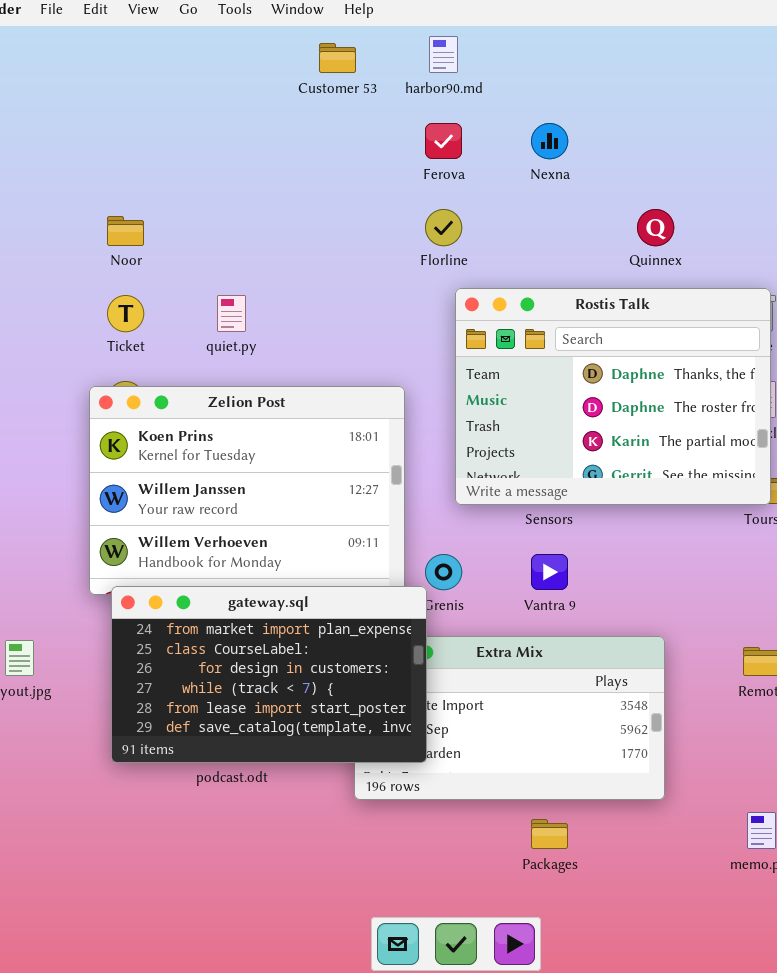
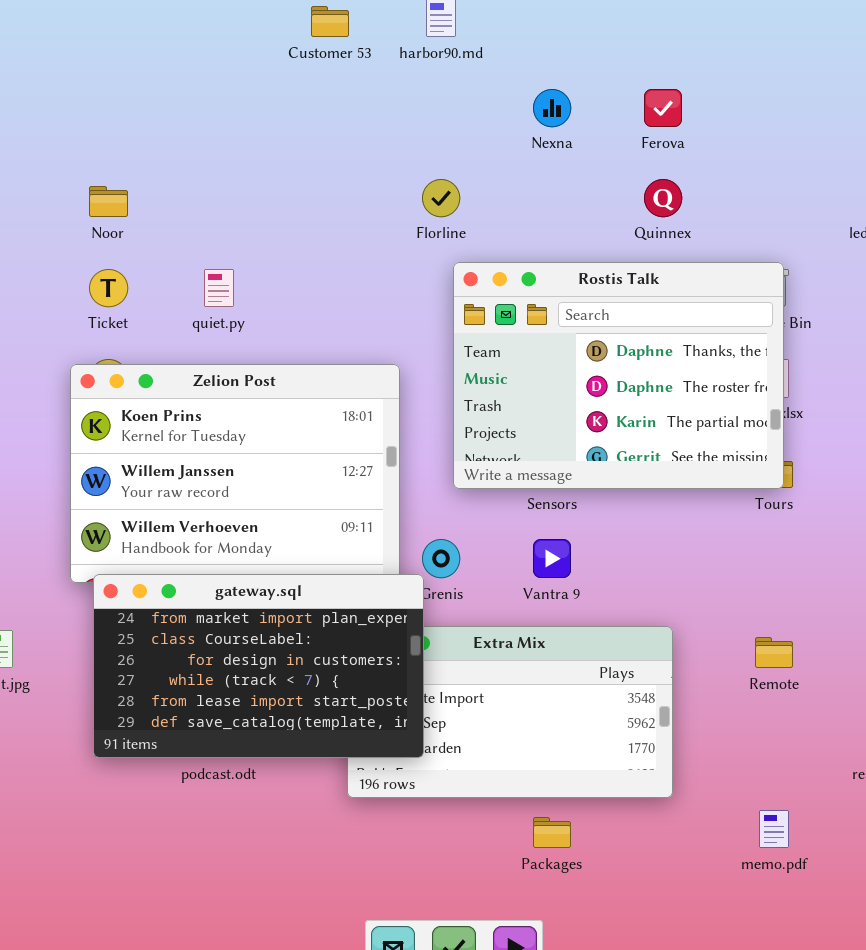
Ferova: [425,123,462,159] -> [644,89,682,127], moved

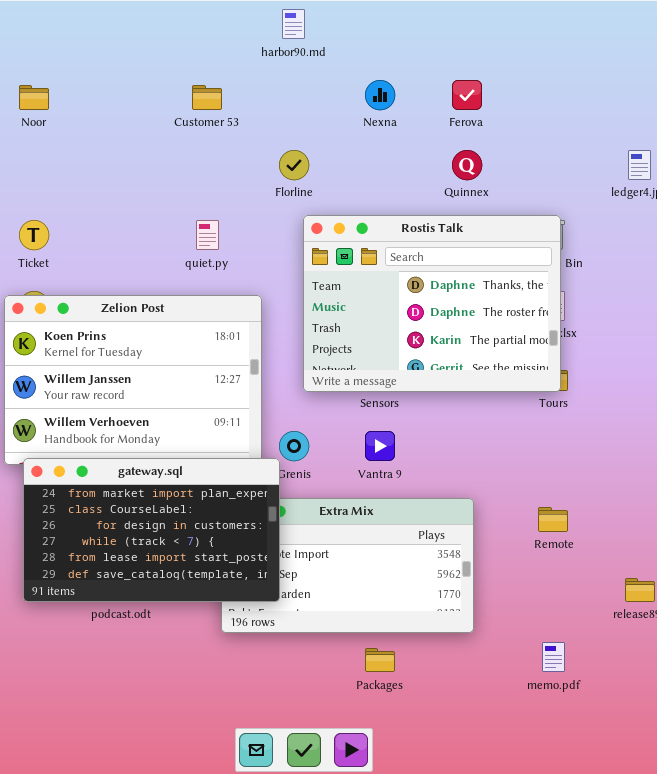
Customer 53: [311,6,349,37] -> [192,85,222,110], moved
Noor: [89,186,128,217] -> [19,85,49,110], moved
quiet.py: [204,269,234,307] -> [196,220,219,250], moved

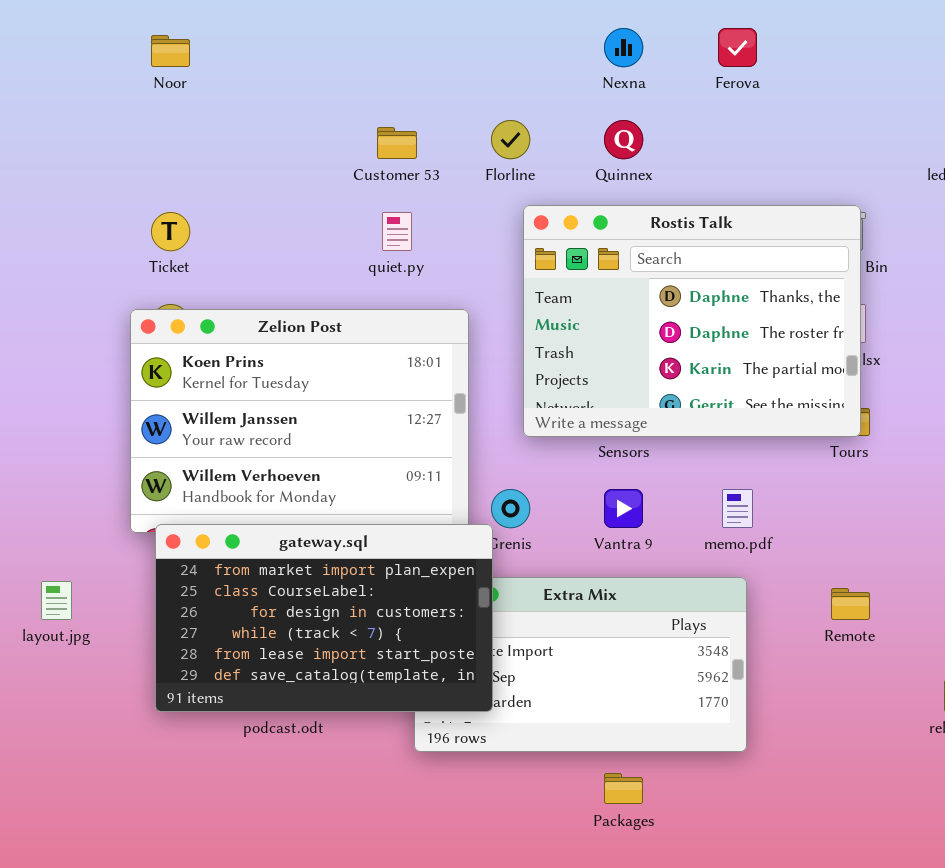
Customer 53: [192,85,222,110] -> [377,127,417,159], moved
Quinnex: [452,150,482,180] -> [604,120,643,159], moved
memo.pdf: [542,642,565,672] -> [722,489,753,528], moved

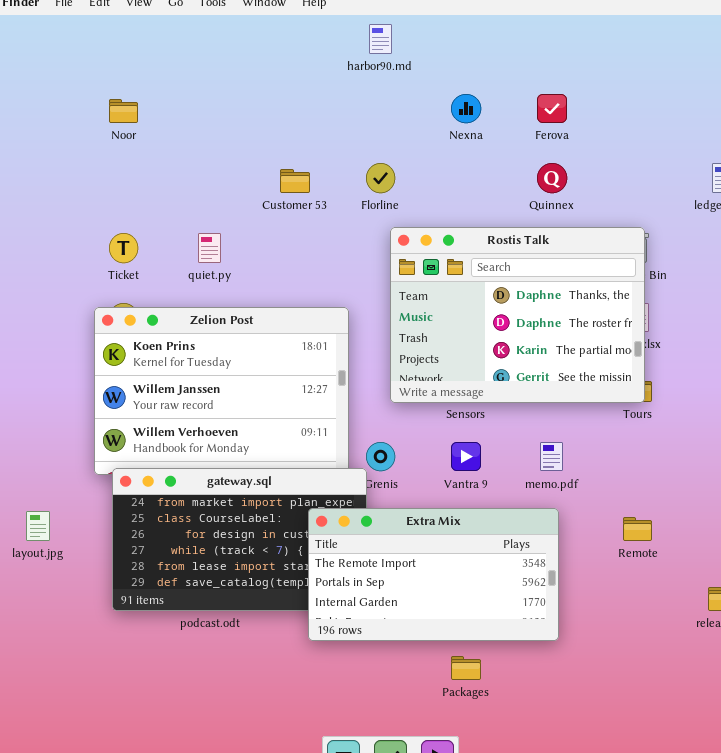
Quinnex: [604,120,643,159] -> [537,163,567,193], moved
quiet.py: [382,212,412,251] -> [198,233,221,263], moved
Extra Mix: [414,577,747,752] -> [308,508,559,641], raised

